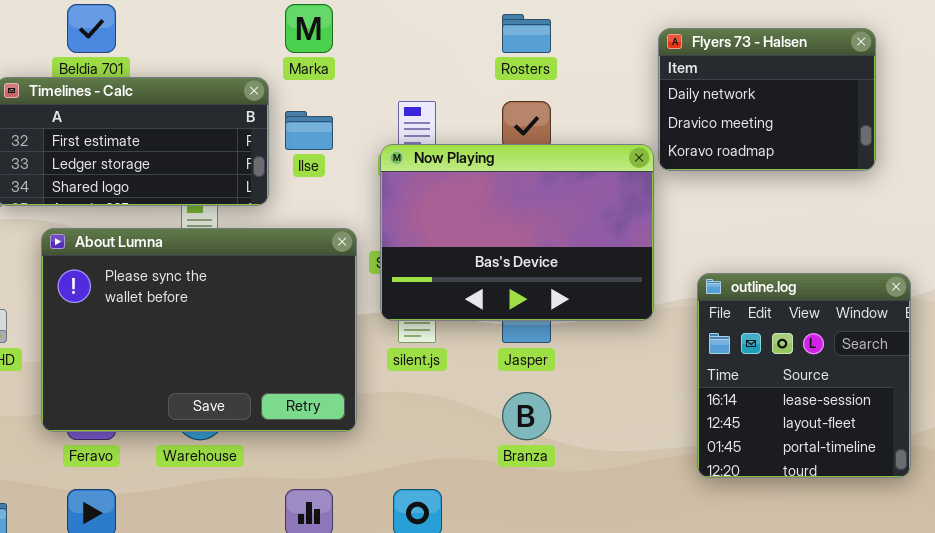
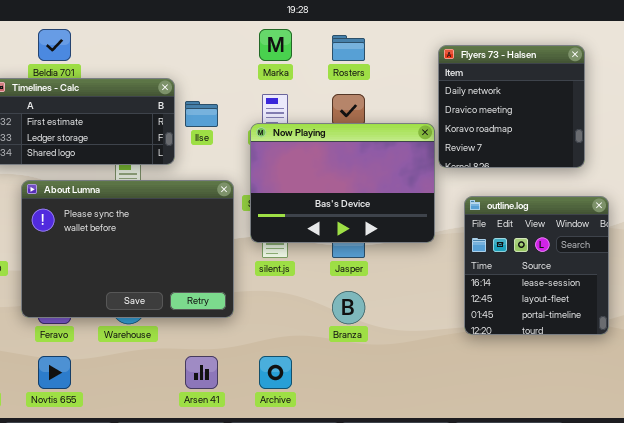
Marka: [285,4,333,53] -> [259,29,292,61], moved
Flyers 73 - Halsen: [658,28,876,171] -> [438,45,585,168], resized
outline.log: [697,273,911,478] -> [464,196,609,335], moved

